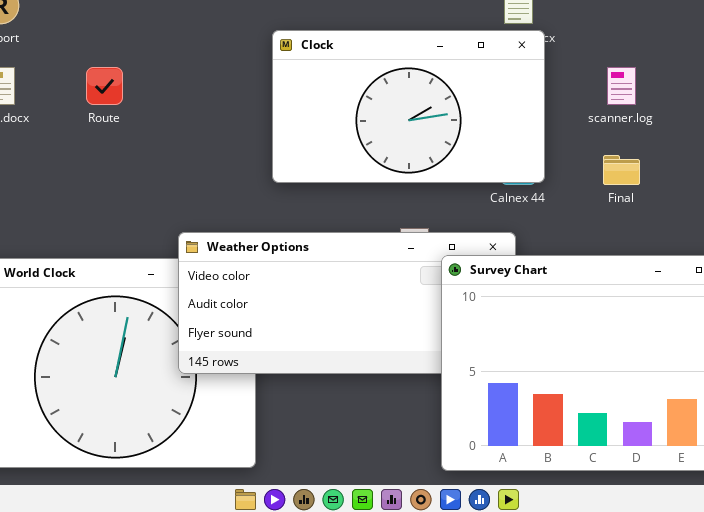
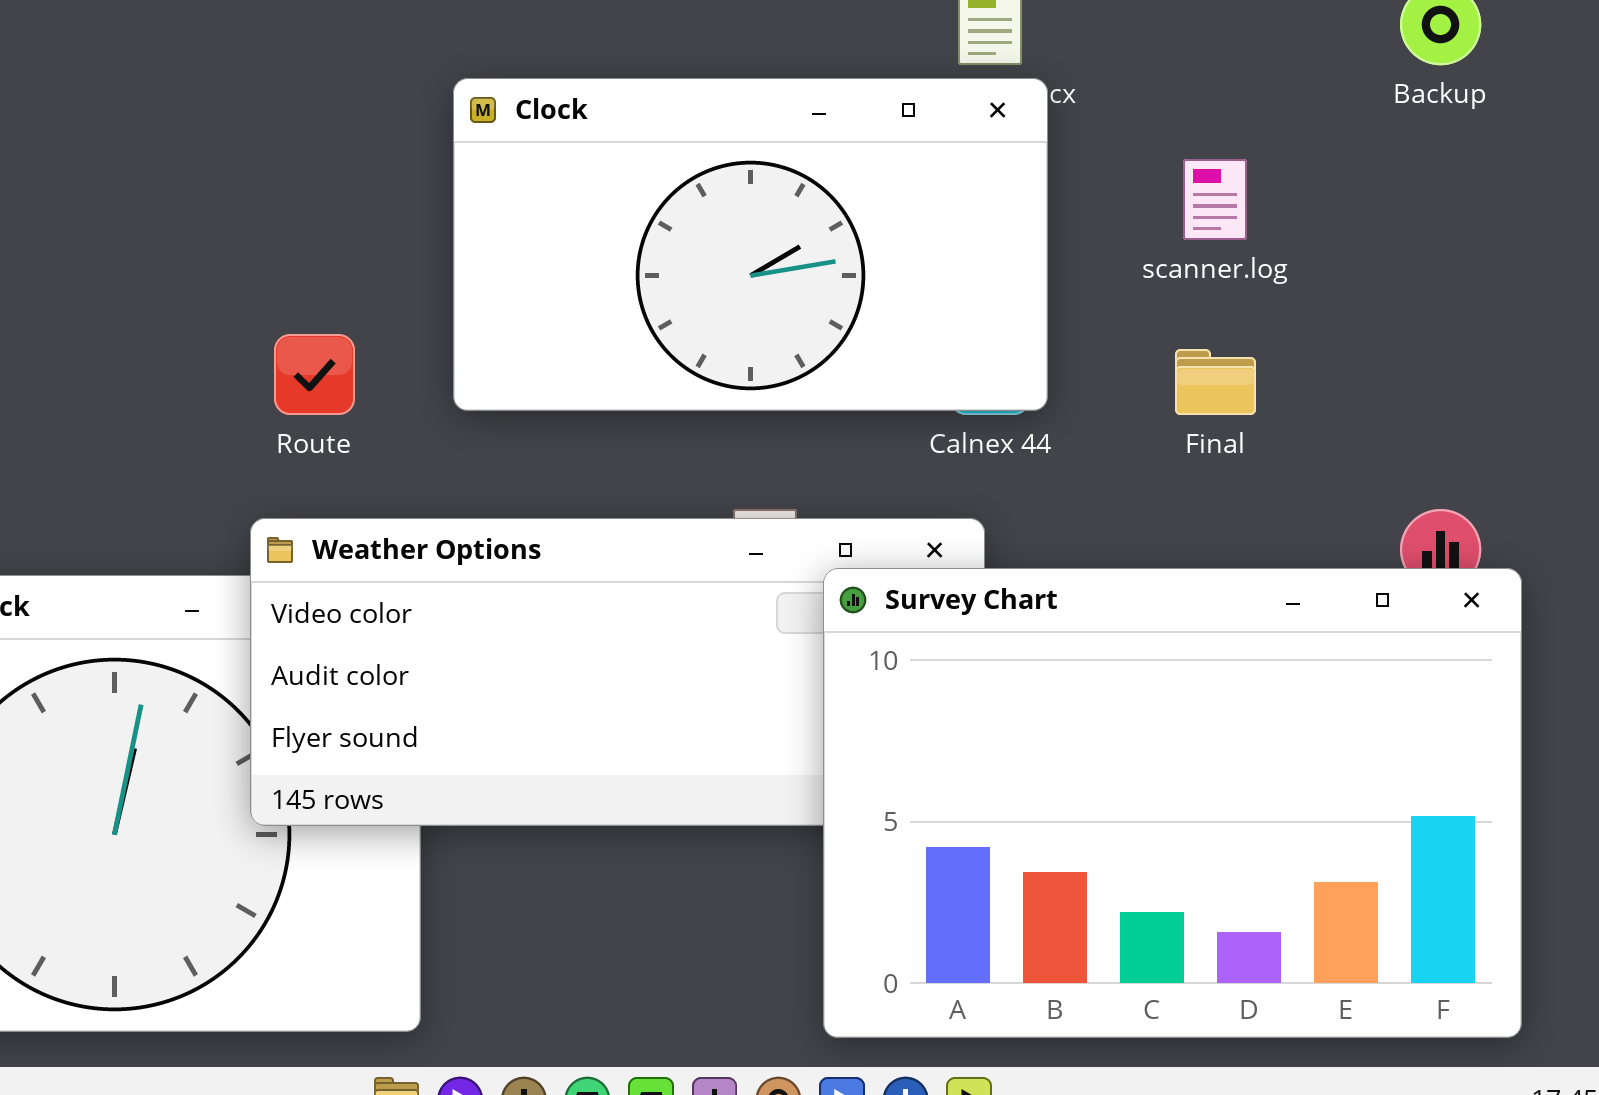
Route: [86,67,123,105] -> [274,334,355,415], moved

